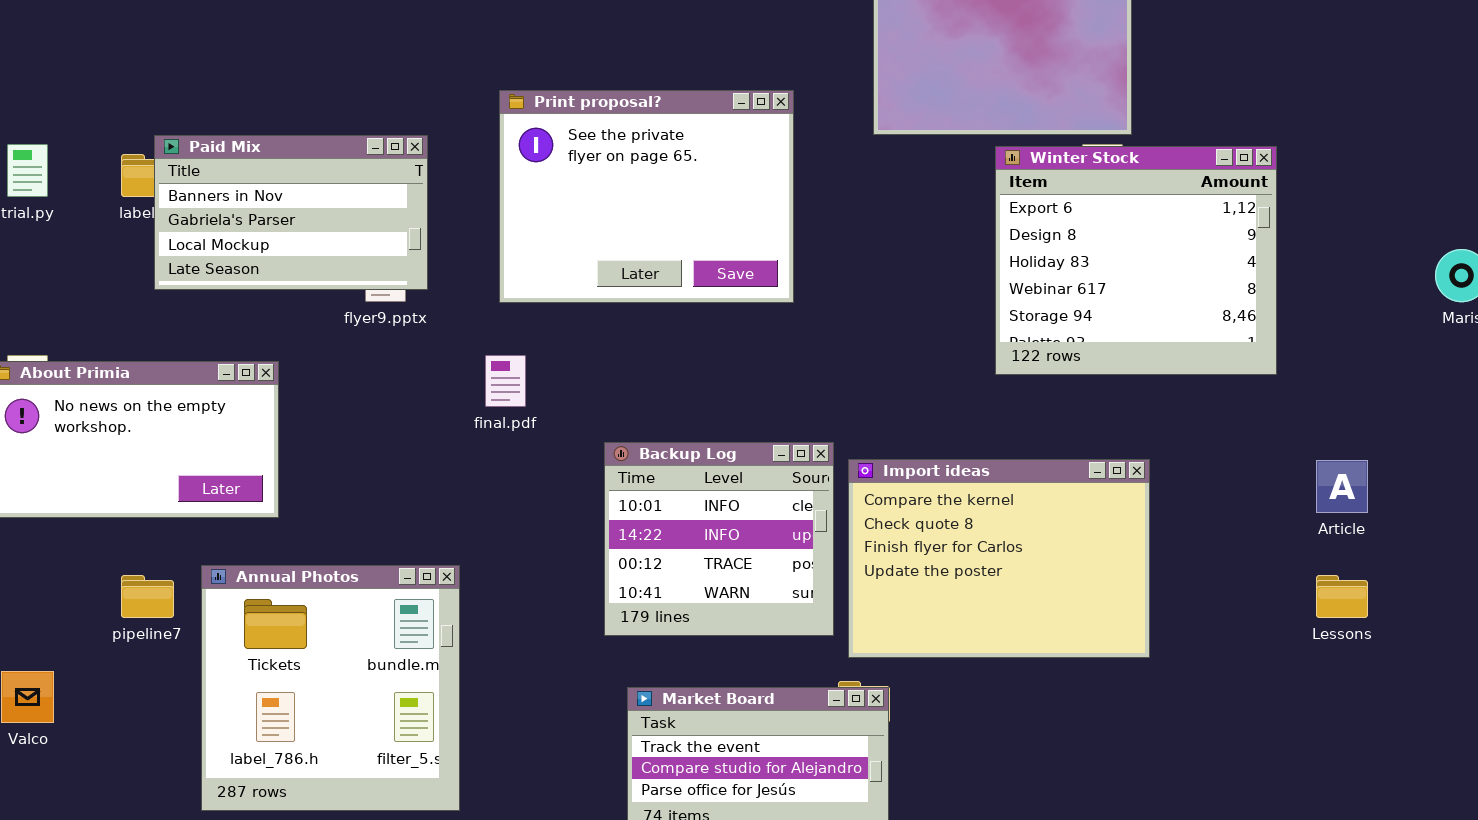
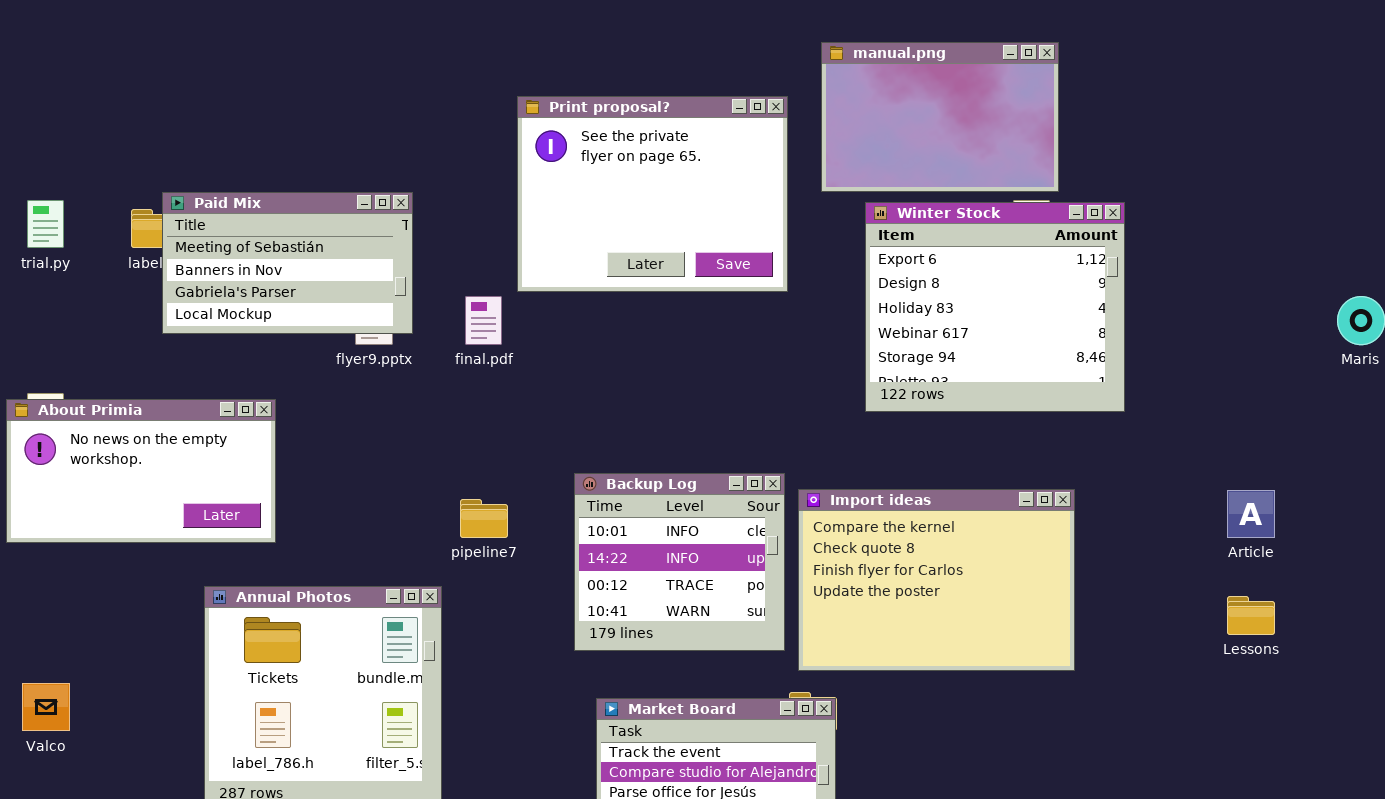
Print proposal?: [499,90,794,303] -> [517,96,788,292], moved
Paid Mix: [154,135,428,290] -> [162,192,413,334], scrolled up 1 row
Winter Stock: [995,146,1277,375] -> [865,202,1125,412], moved
final.pdf: [485,355,526,407] -> [465,296,502,345], moved
pipeline7: [121,575,174,618] -> [460,499,508,538], moved

